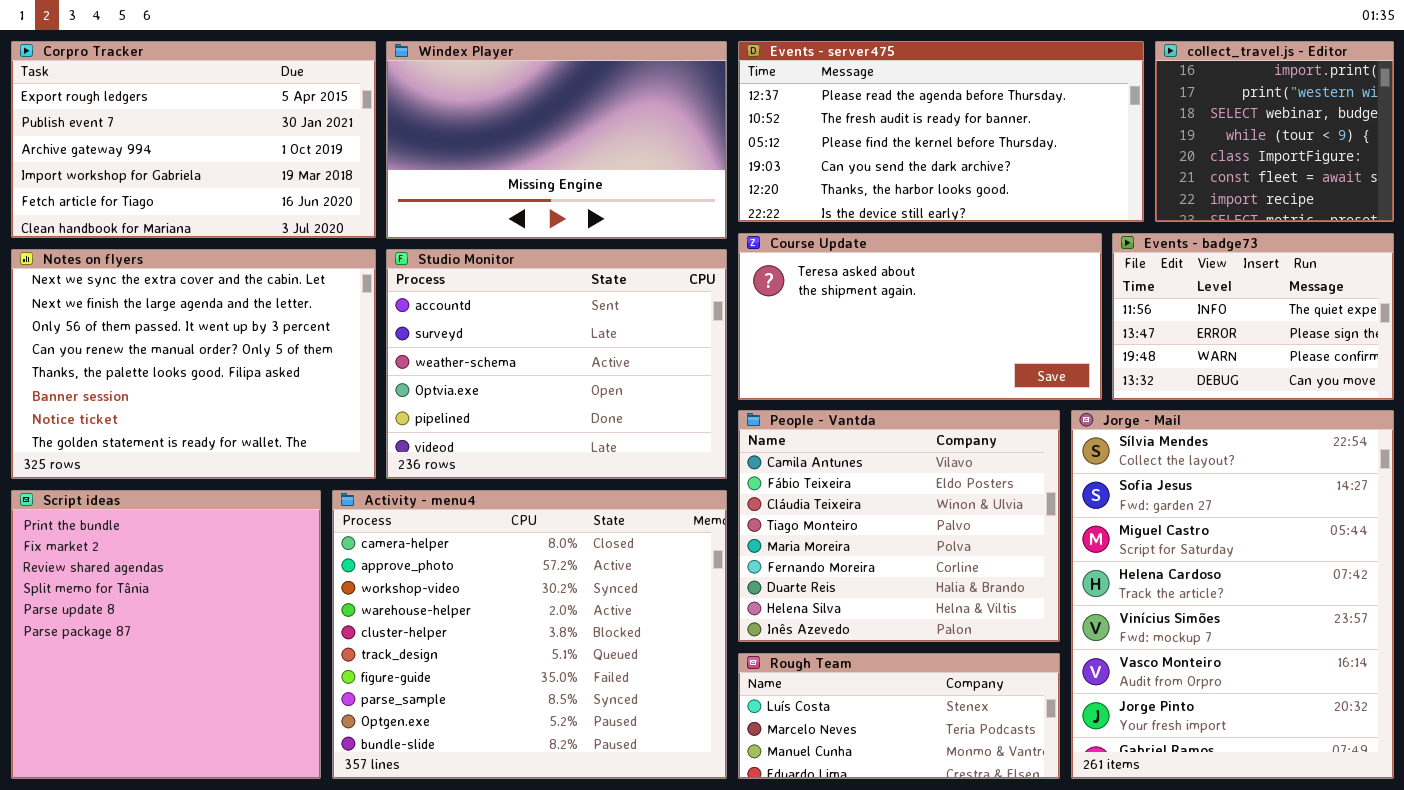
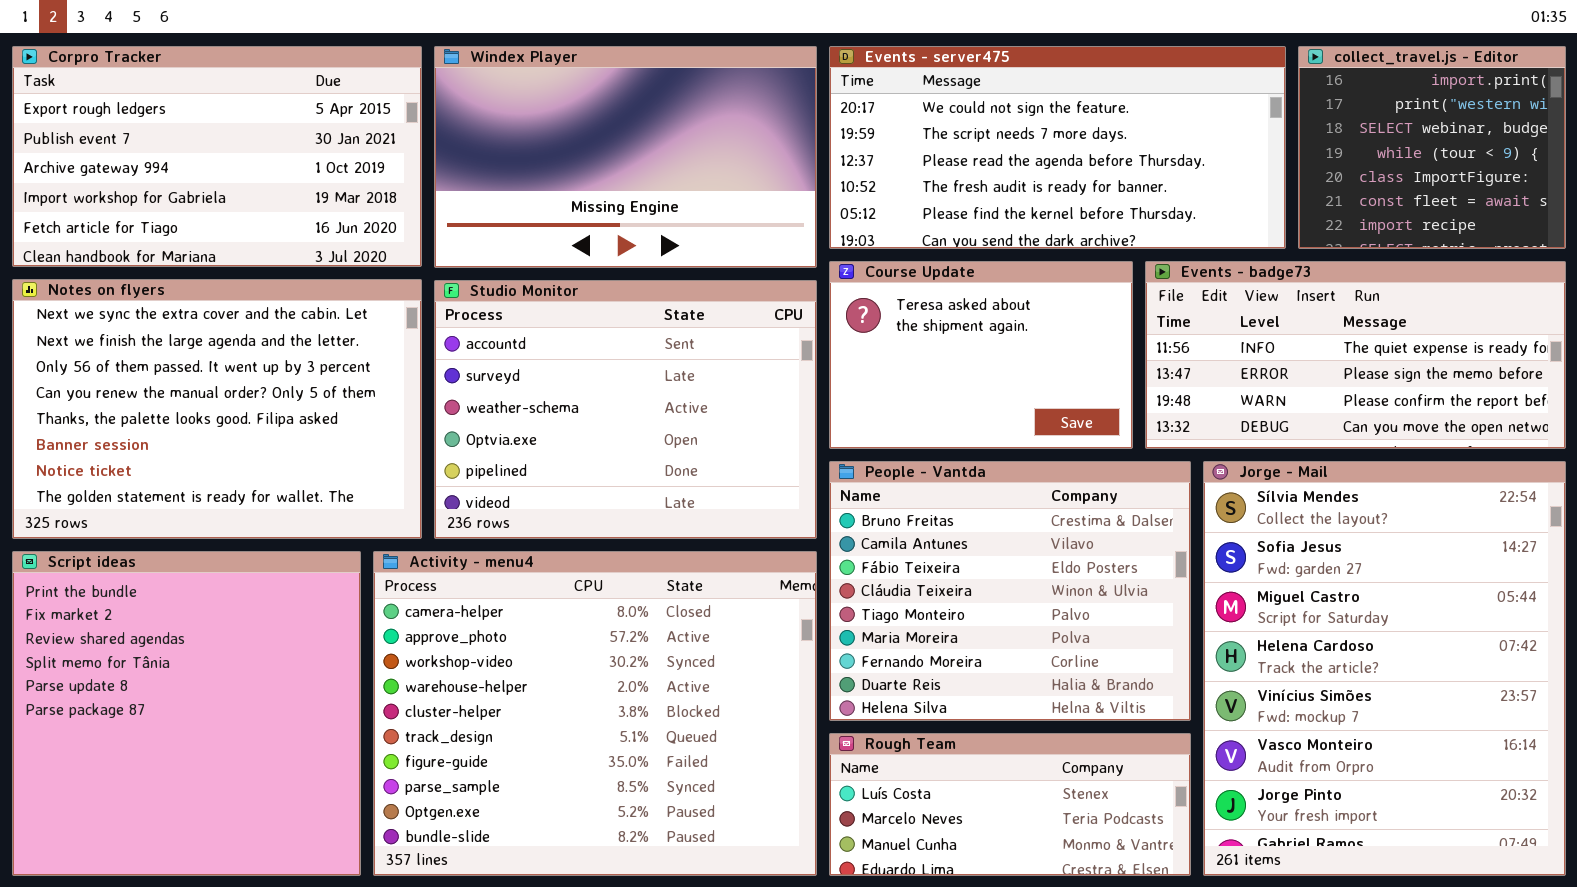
Events - server475: [738,41,1144,222] -> [829,46,1286,249], scrolled up 2 rows
Course Update: [738,233,1102,400] -> [829,261,1133,449], resized
Events - badge73: [1112,233,1394,400] -> [1145,261,1566,449], resized
People - Vantda: [738,410,1060,642] -> [829,461,1191,721], scrolled up 1 row

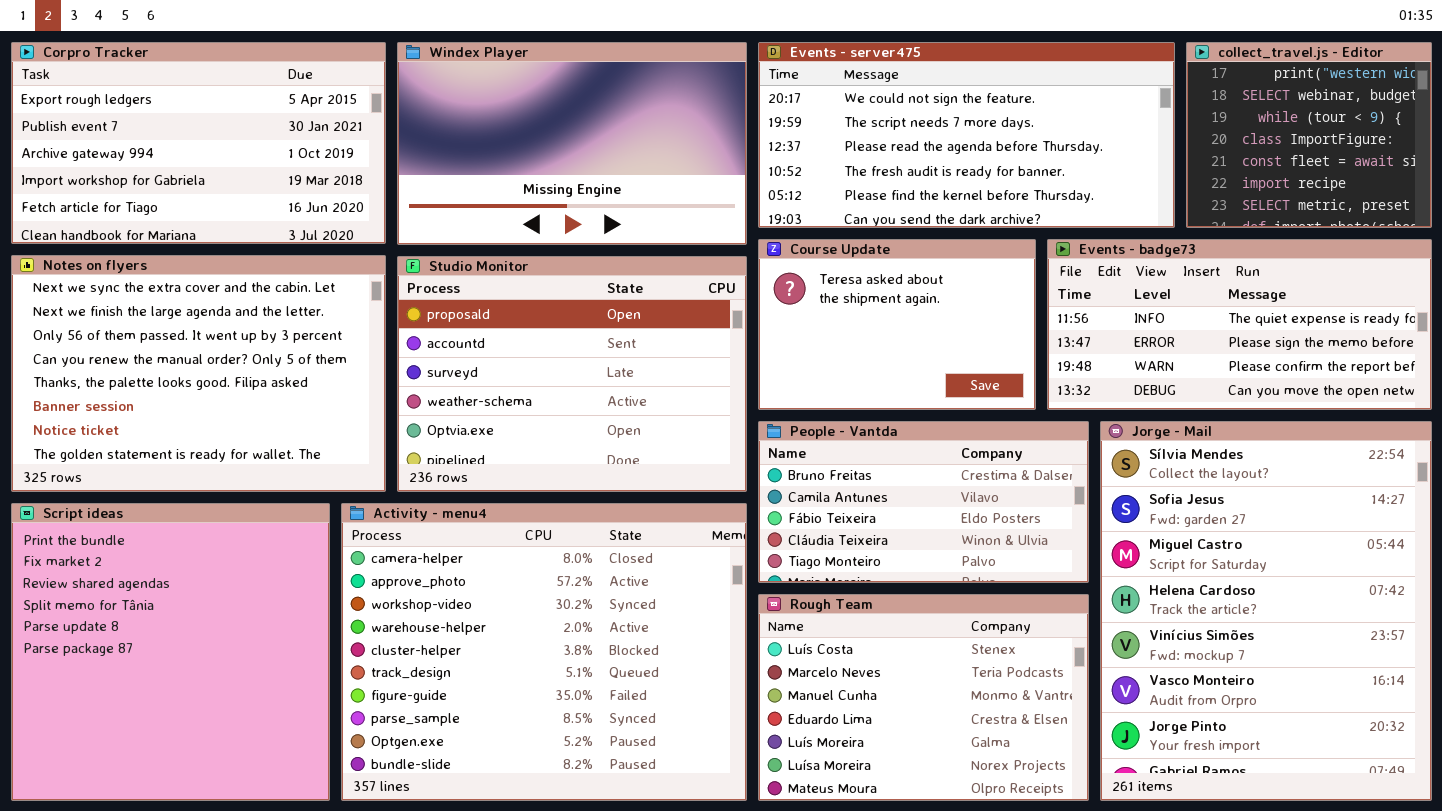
collect_travel.js - Editor: [1298,46,1566,249] -> [1186,42,1432,228], scrolled down 1 row
Studio Monitor: [434,280,817,539] -> [397,256,747,492], scrolled up 1 row
People - Vantda: [829,461,1191,721] -> [758,421,1089,583], resized
Rough Team: [829,733,1191,876] -> [758,594,1089,801], resized

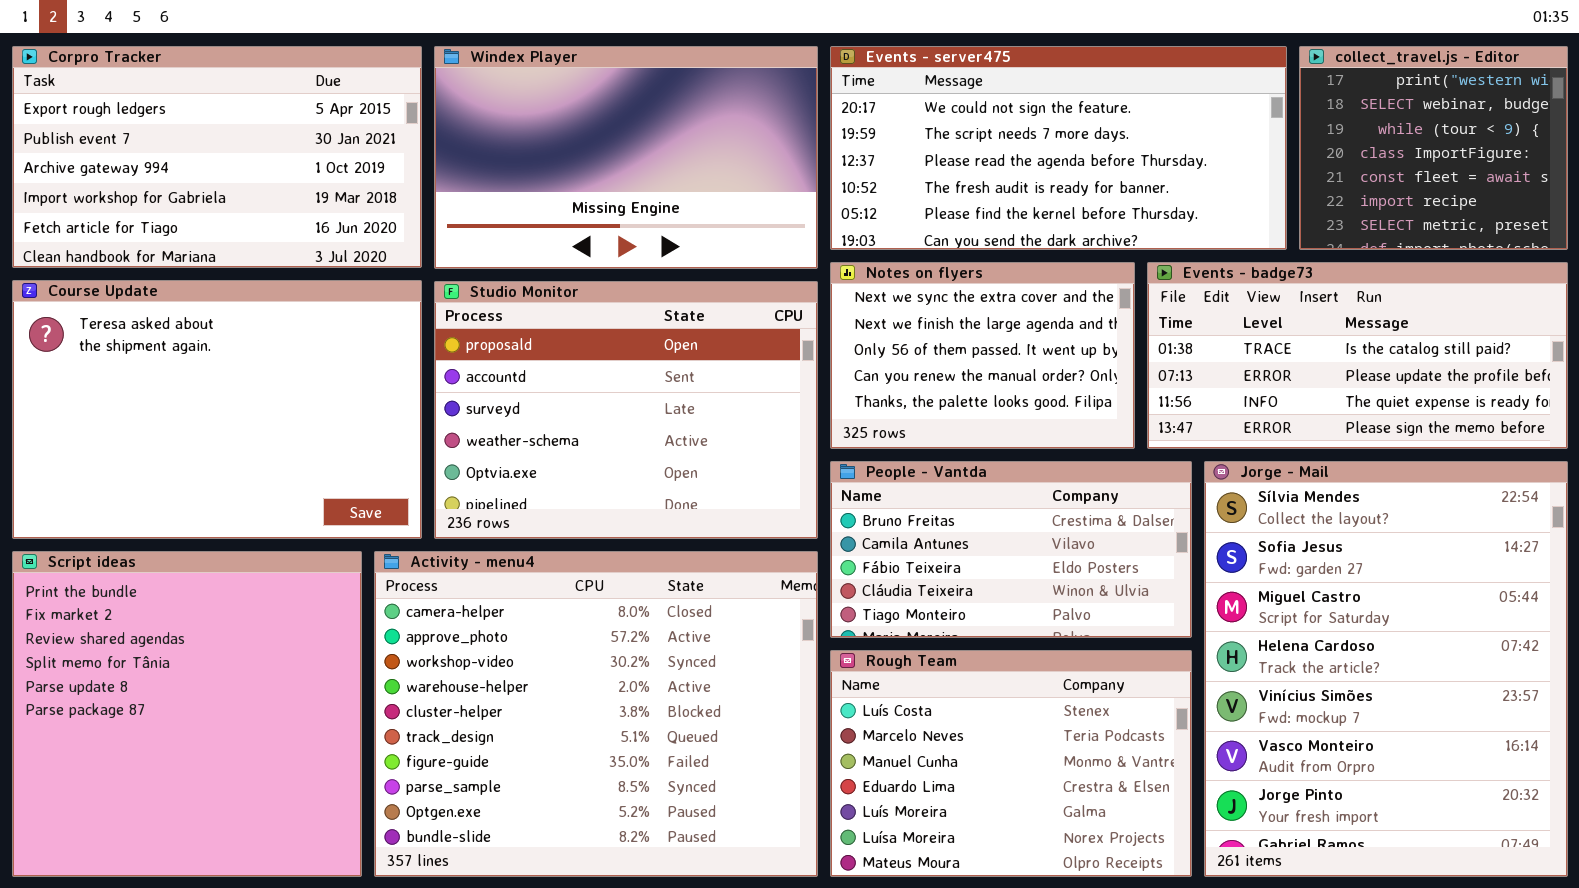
Course Update: [758,239,1036,410] -> [12,280,422,539], moved, resized
Events - badge73: [1047,239,1432,410] -> [1147,262,1568,449], scrolled up 2 rows
Notes on flyers: [11,255,386,492] -> [830,262,1135,449], moved, resized

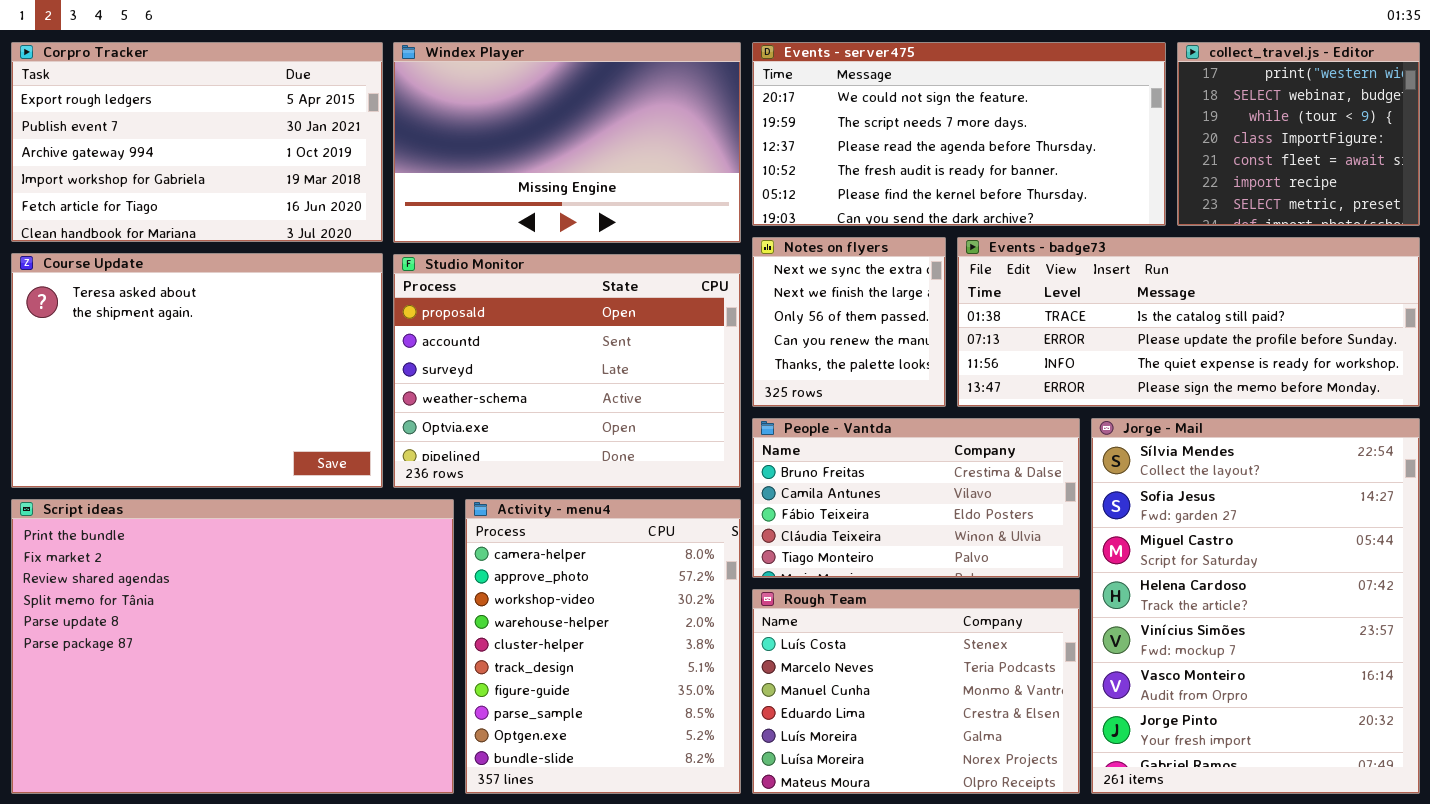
Notes on flyers: [830,262,1135,449] -> [752,237,946,407], resized
Events - badge73: [1147,262,1568,449] -> [957,237,1420,407], resized
Script ideas: [12,551,362,877] -> [11,499,454,794], resized
Activity - menu4: [374,551,818,877] -> [465,499,741,794], resized

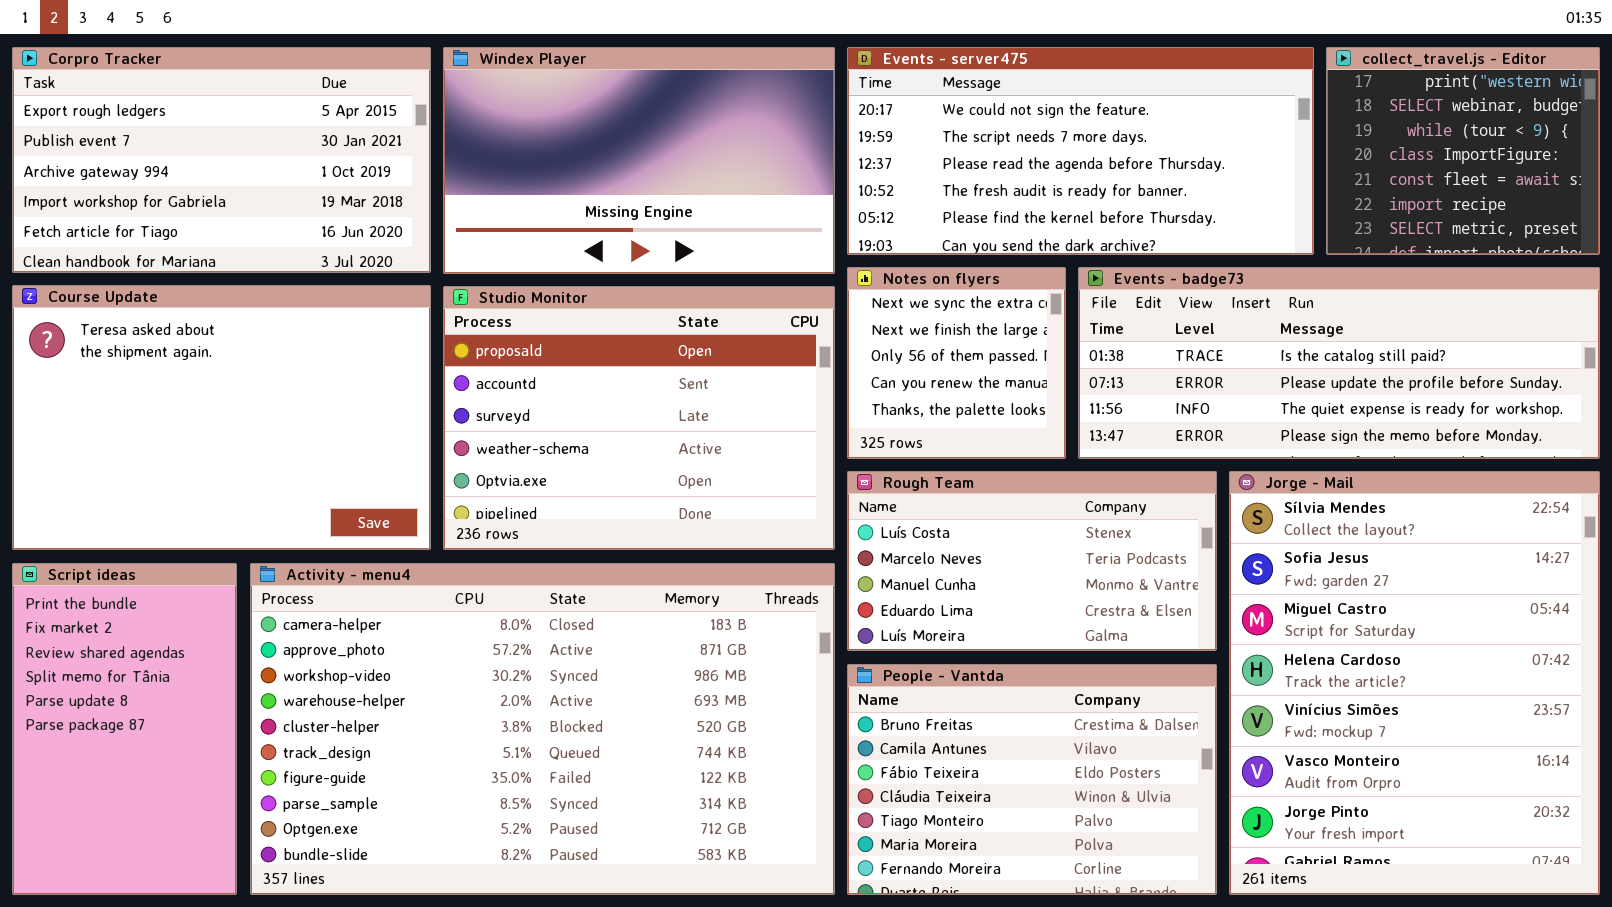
People - Vantda: [752,418,1080,578] -> [847,664,1217,895], moved, resized
Script ideas: [11,499,454,794] -> [12,563,237,895], resized
Activity - menu4: [465,499,741,794] -> [250,563,835,895], resized
Rough Team: [752,589,1080,794] -> [847,471,1217,651], moved, resized

